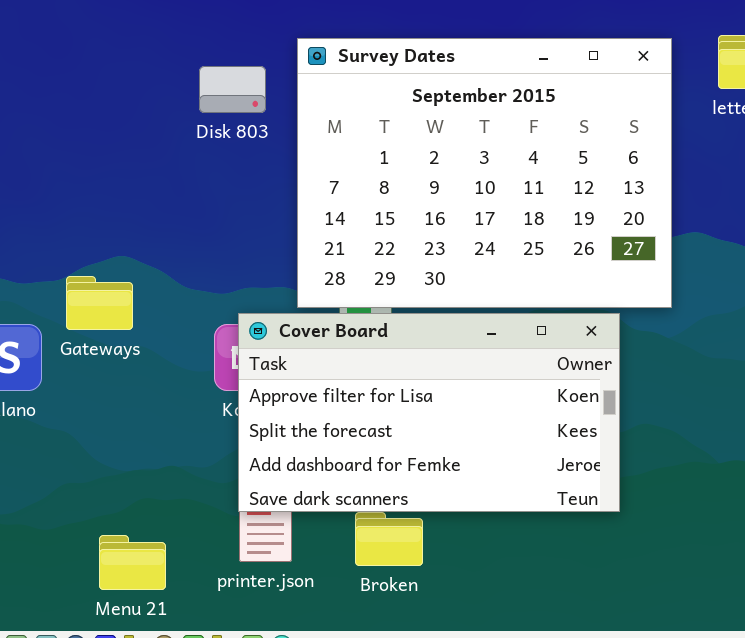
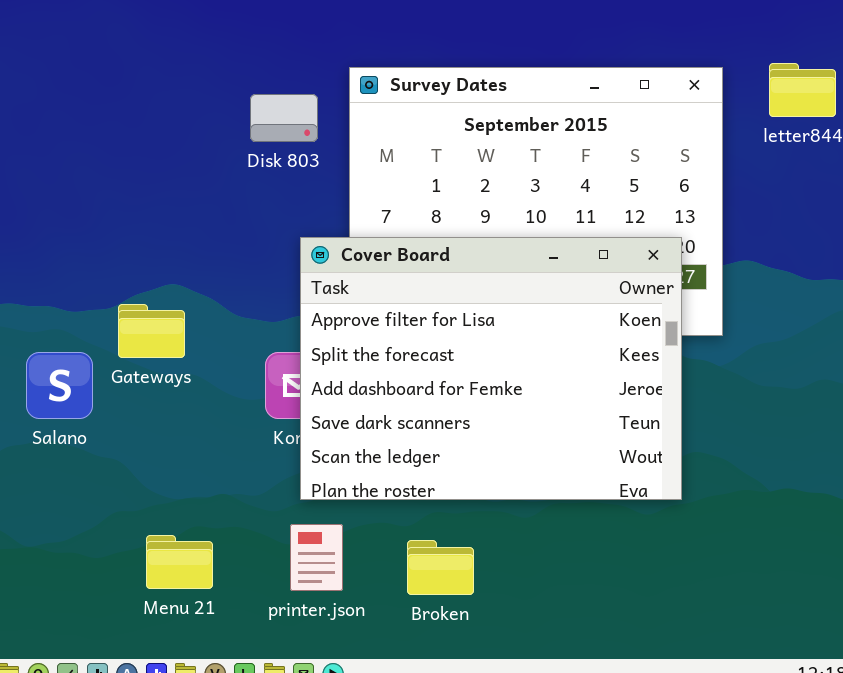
Cover Board: [238,313,620,512] -> [300,237,682,500], moved, resized
Menu 21: [99,535,166,590] -> [146,535,213,589], moved

